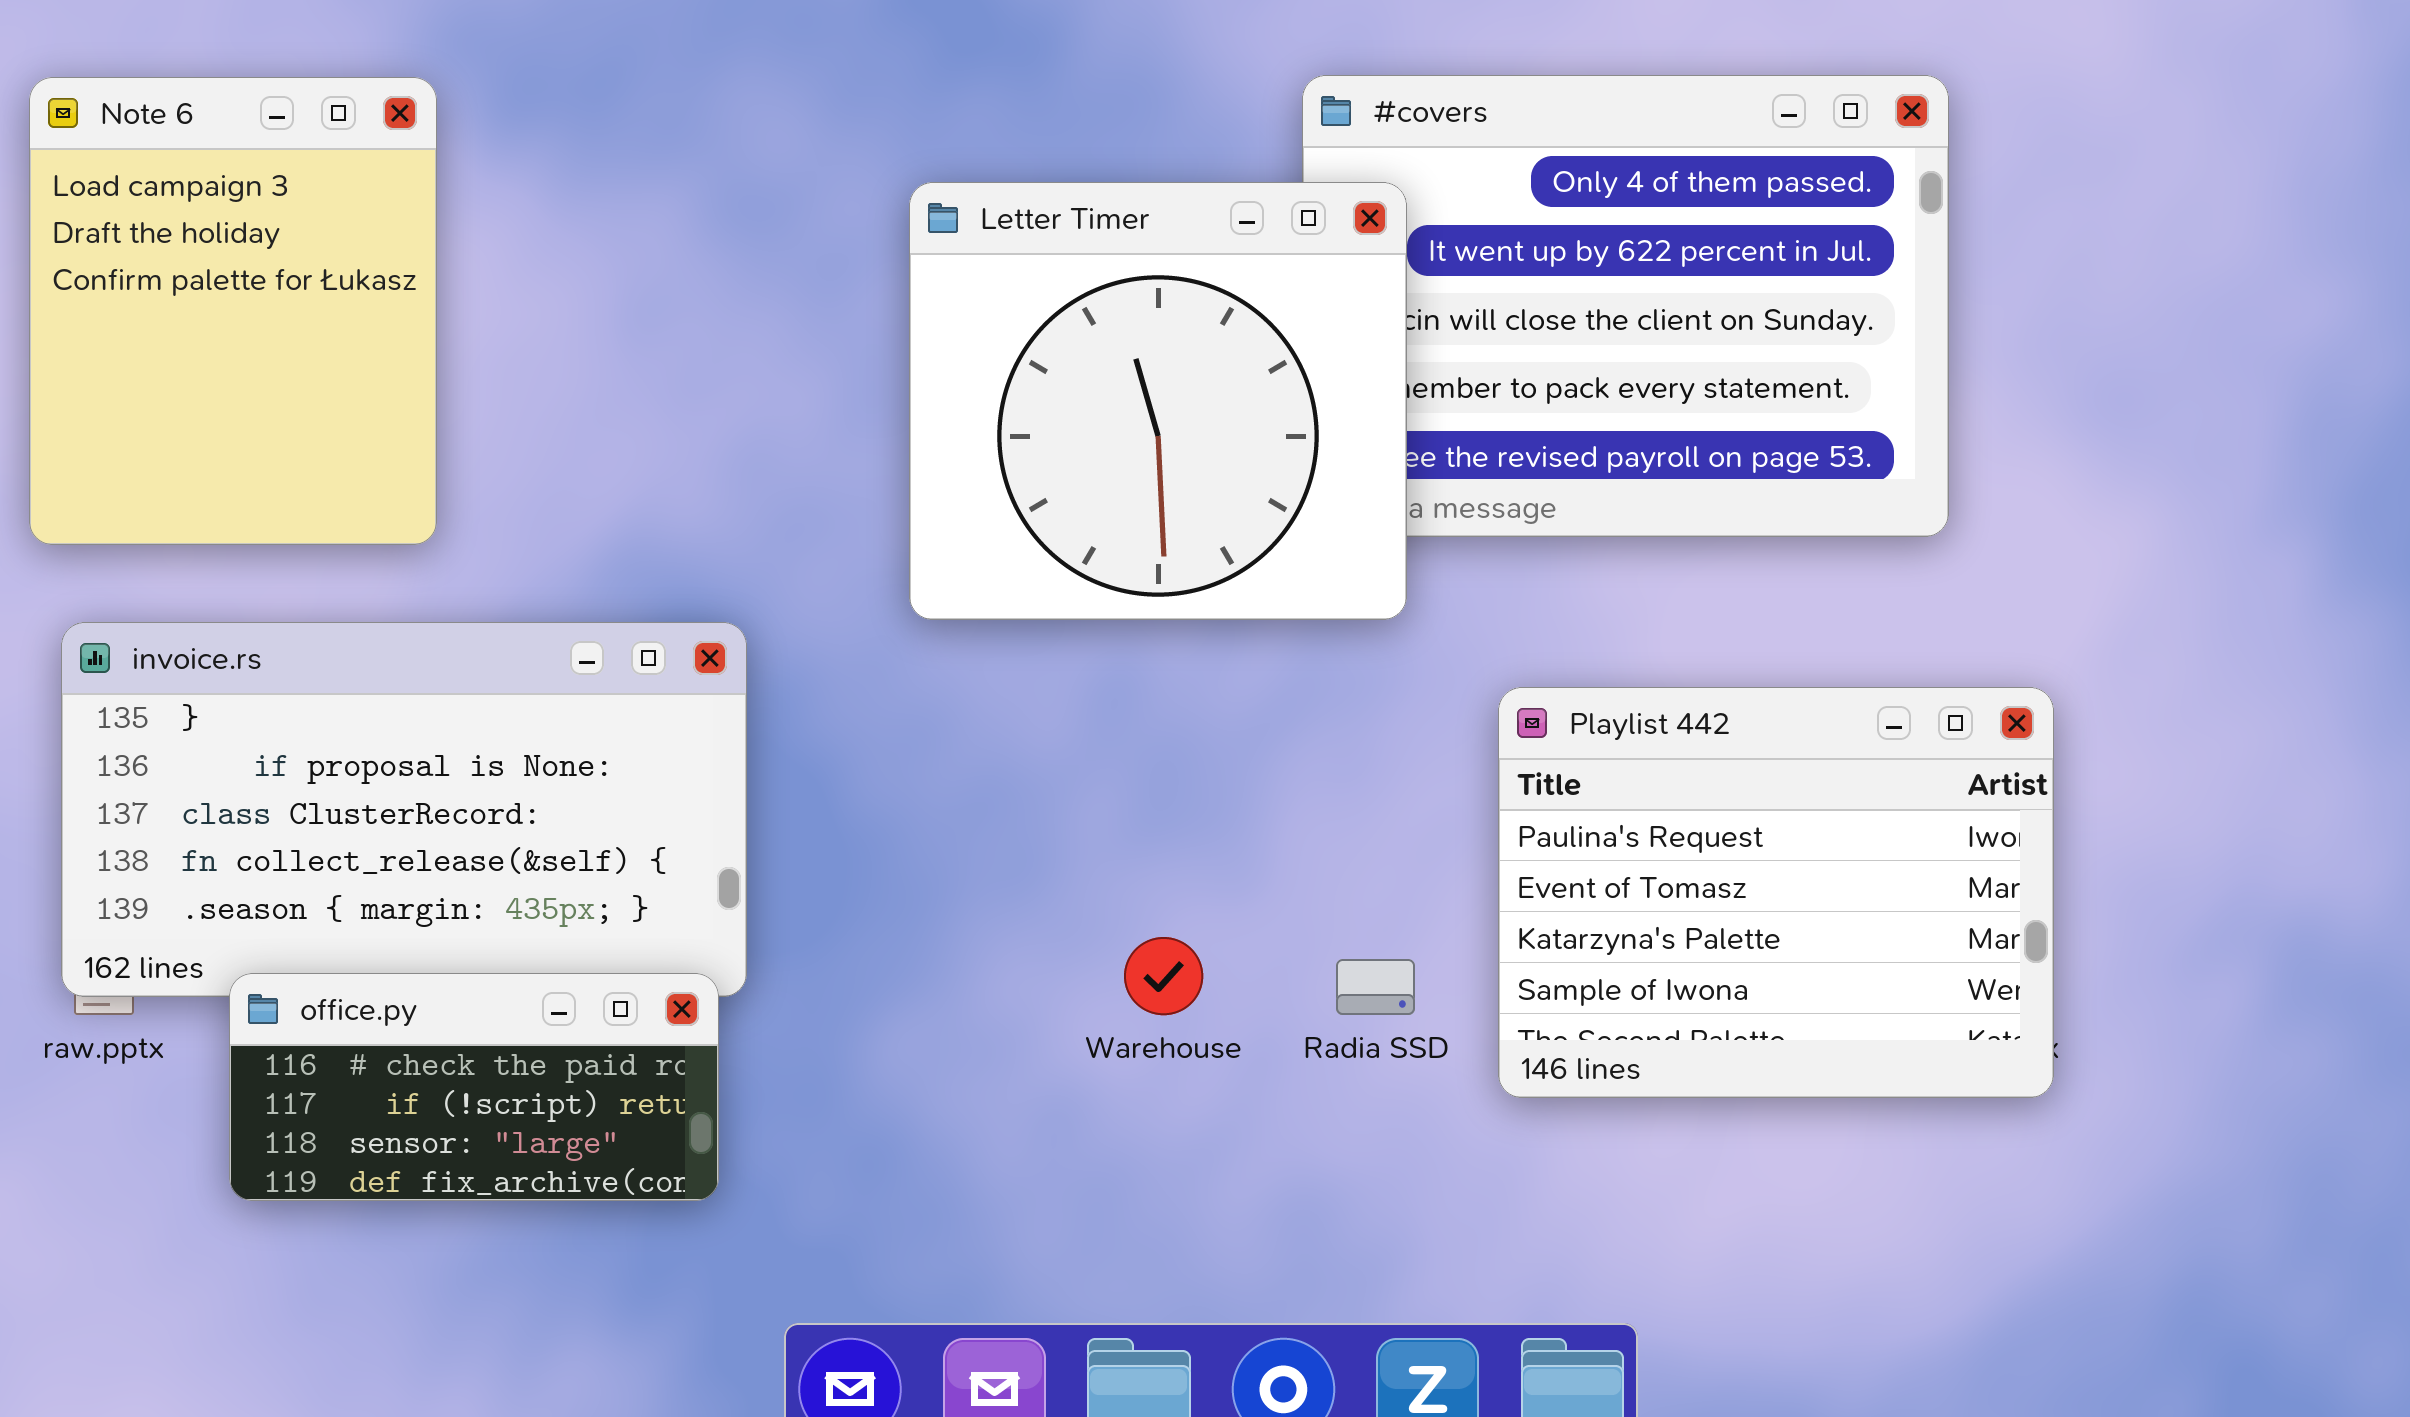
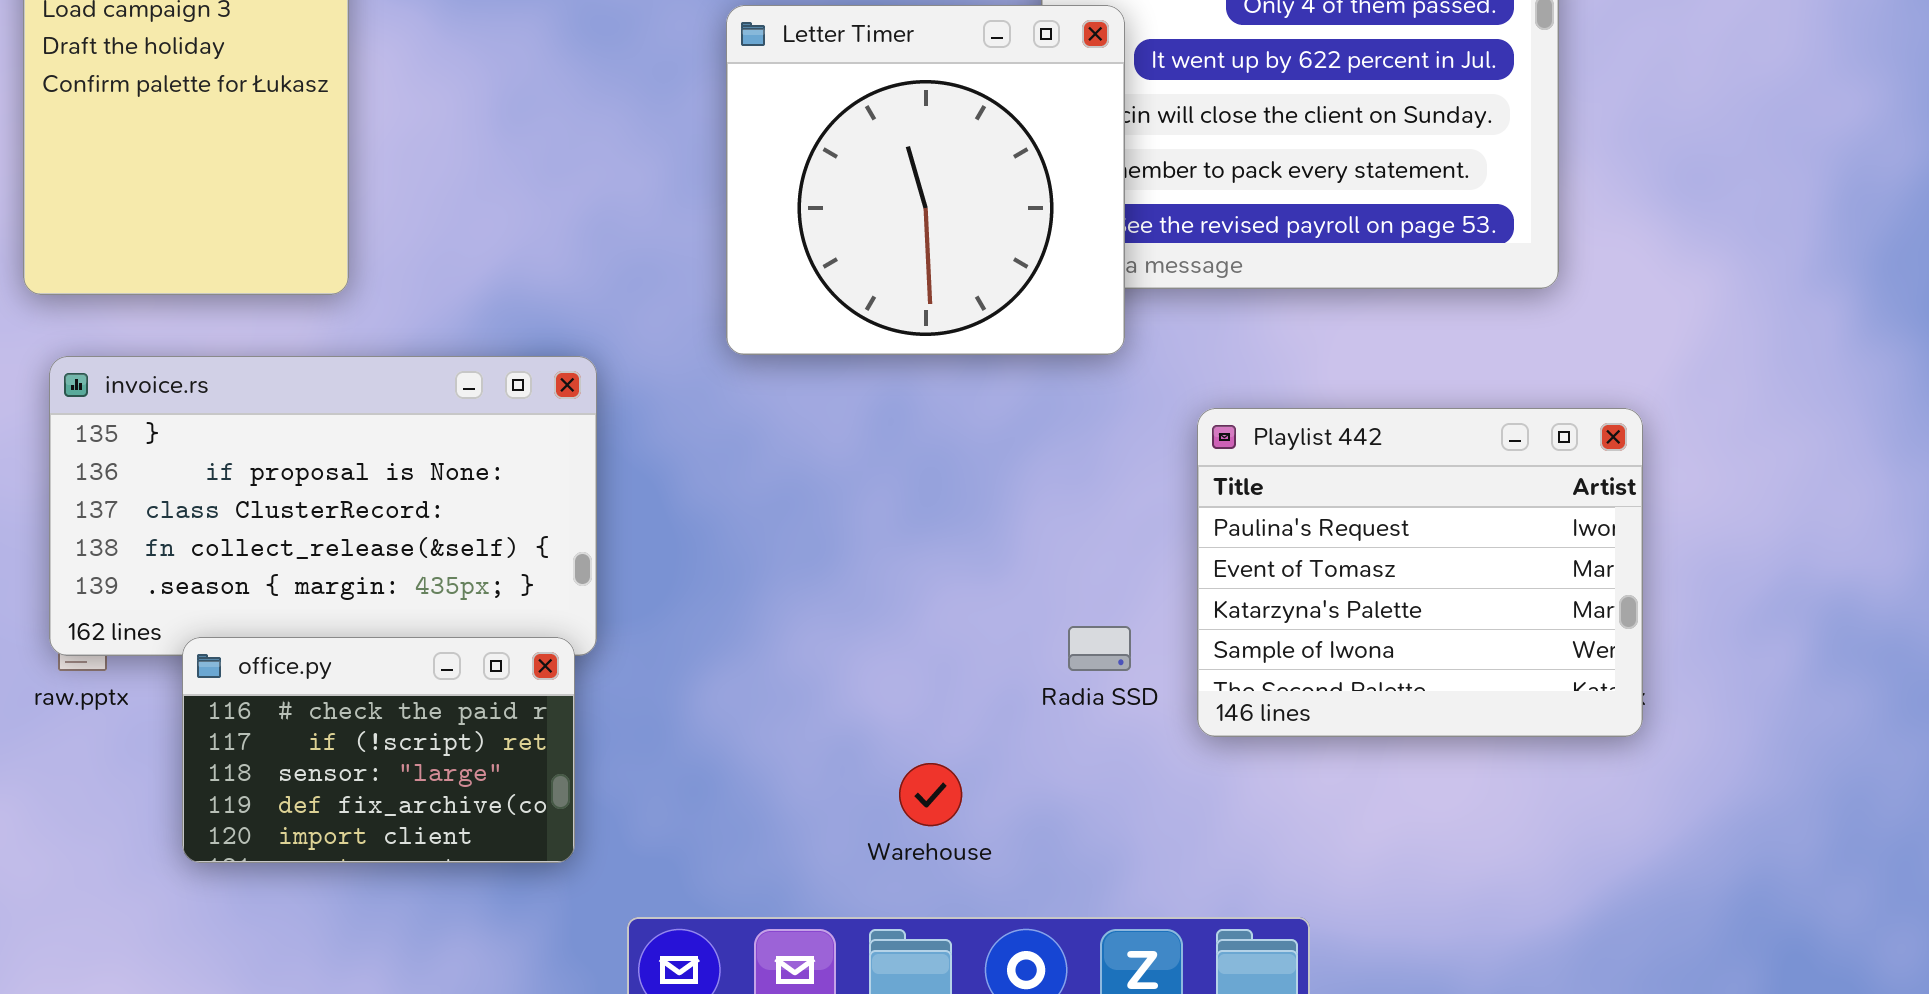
Warehouse: [1124,937,1203,1015] -> [899,763,962,826], moved
office.py: [229,973,719,1201] -> [182,637,575,863], resized

